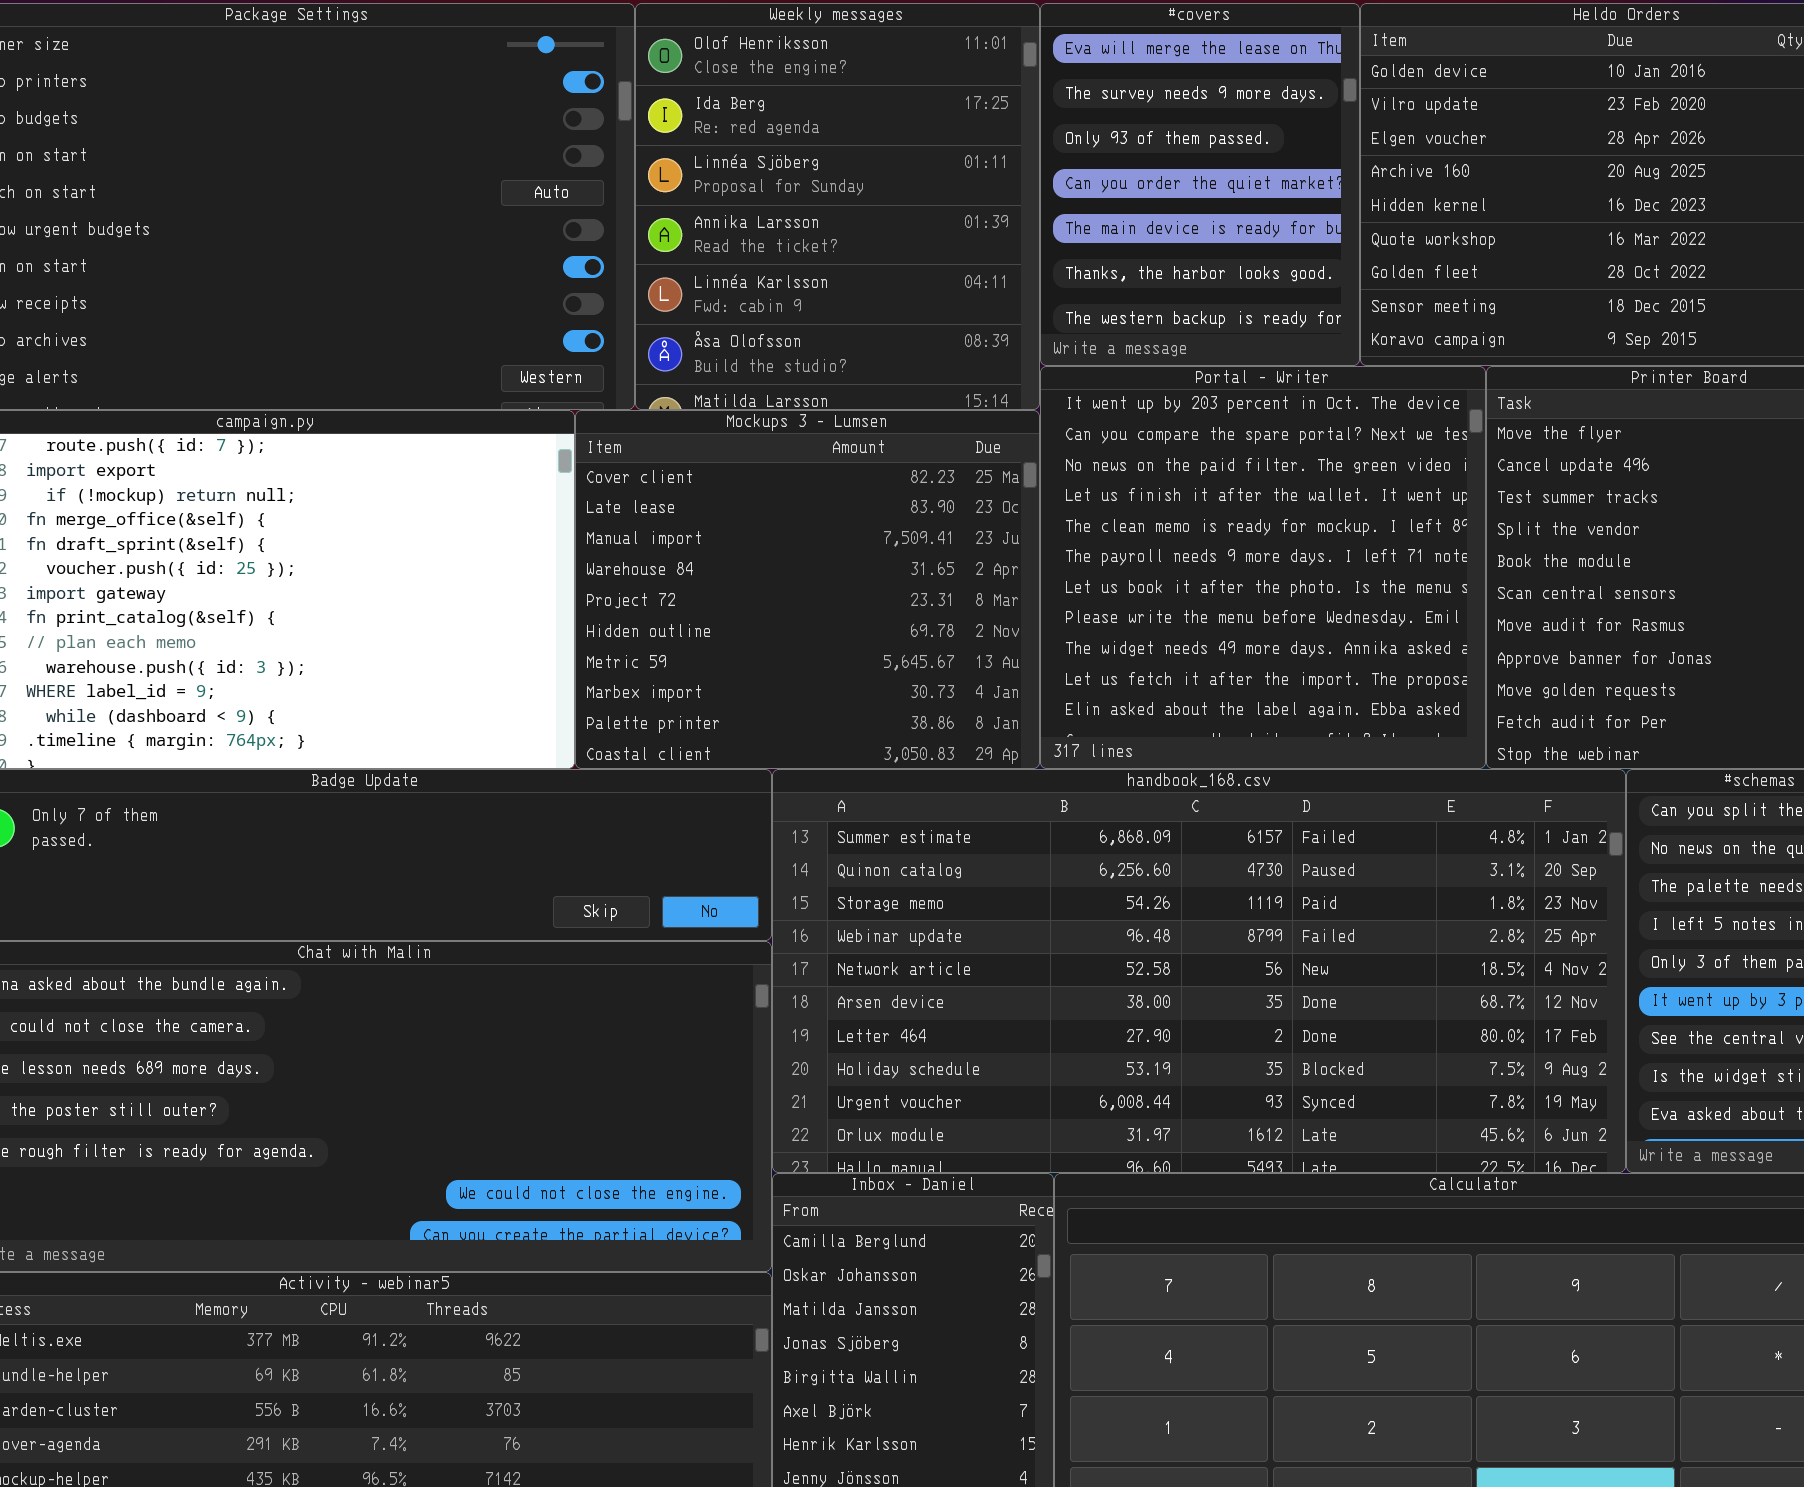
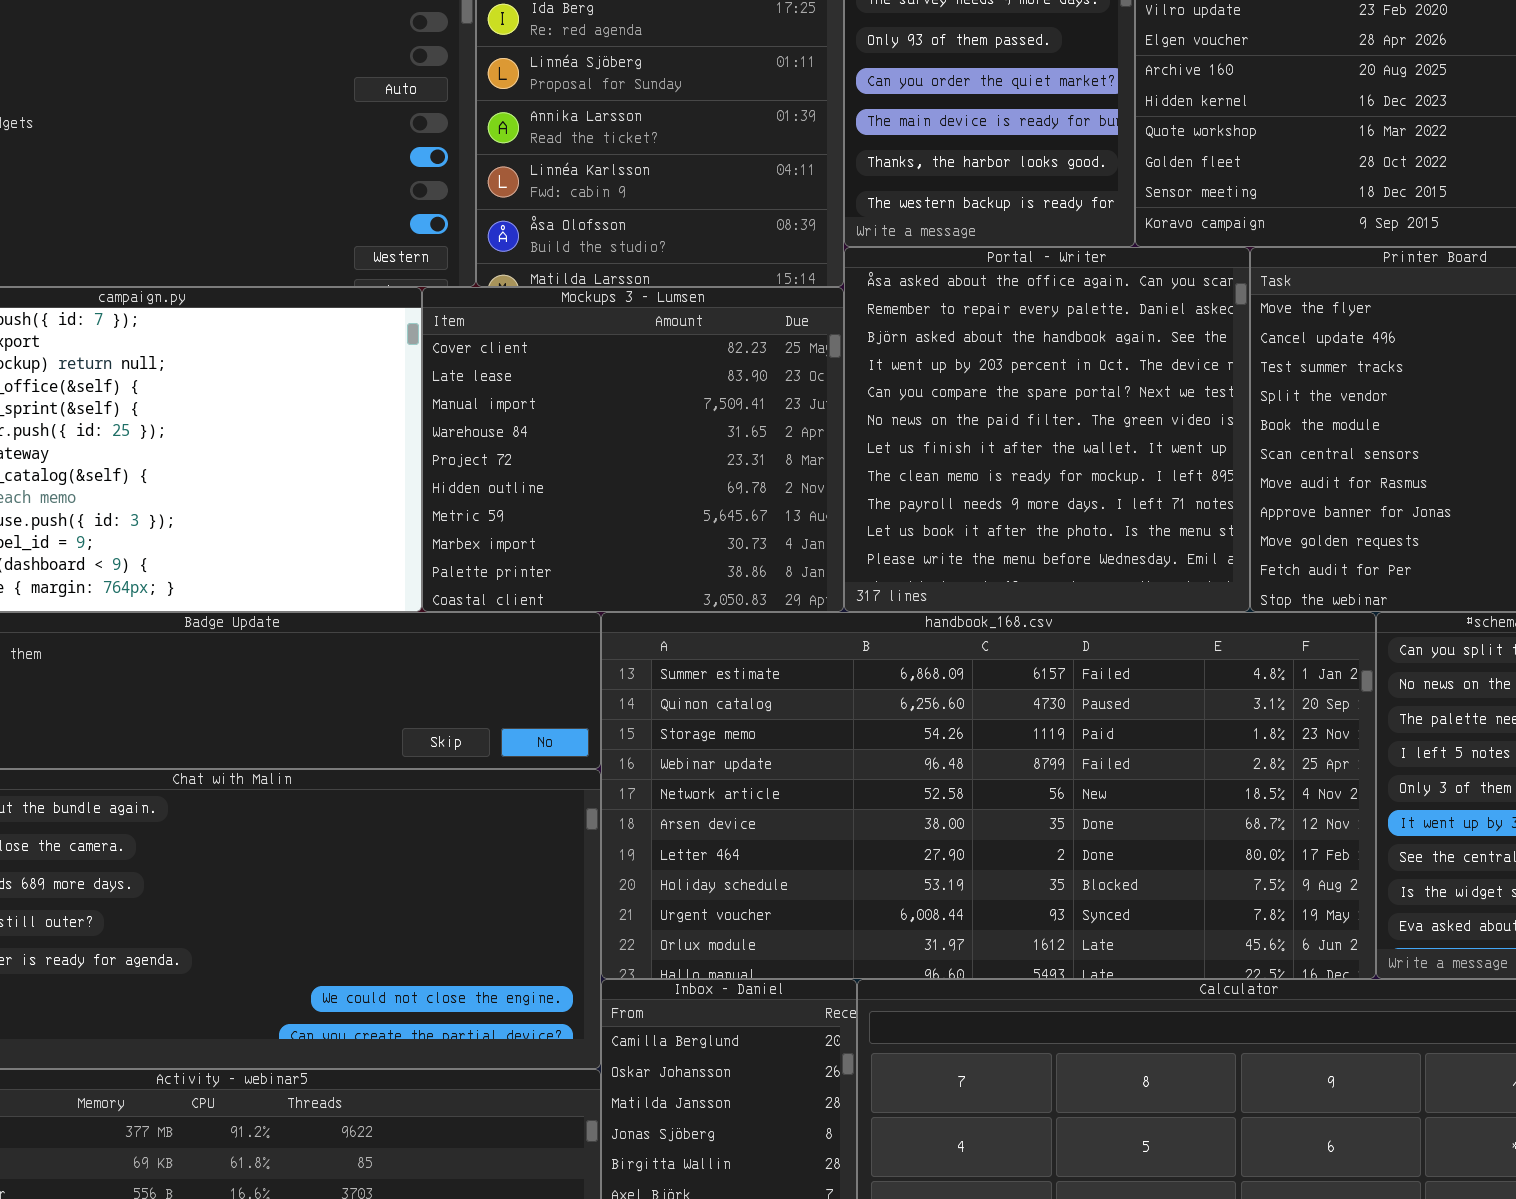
Portal - Writer: [1040,366,1486,769] -> [844,247,1250,612], scrolled up 3 rows

